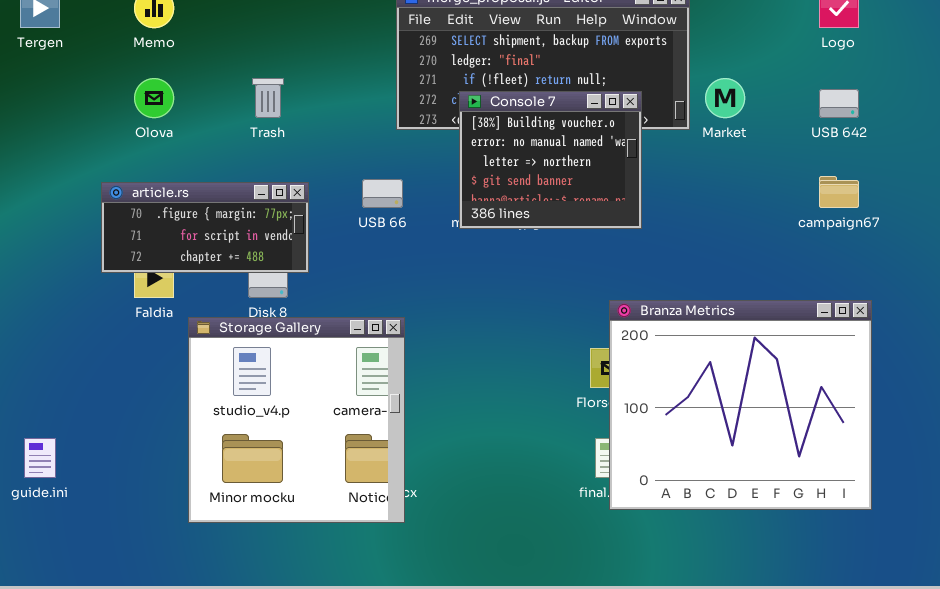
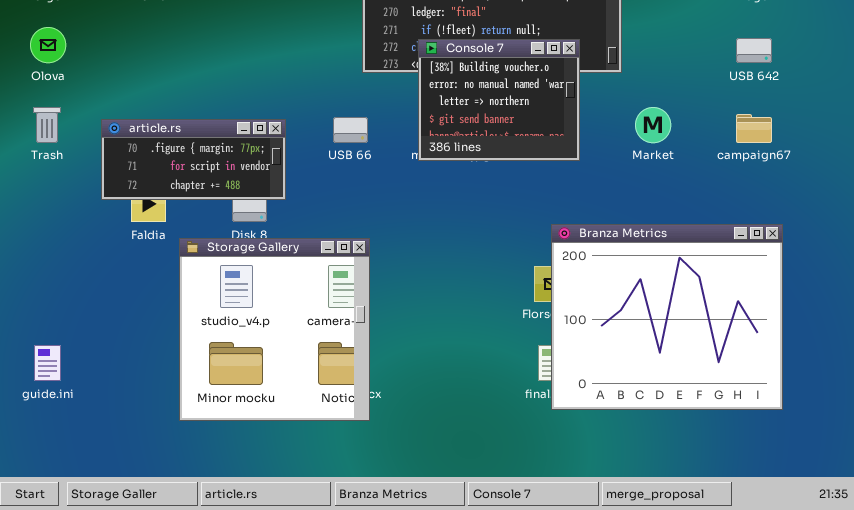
Olova: [134,78,174,118] -> [30,27,66,63], moved
Trash: [252,78,284,118] -> [33,107,61,143], moved
Market: [705,78,745,118] -> [635,107,671,143], moved

